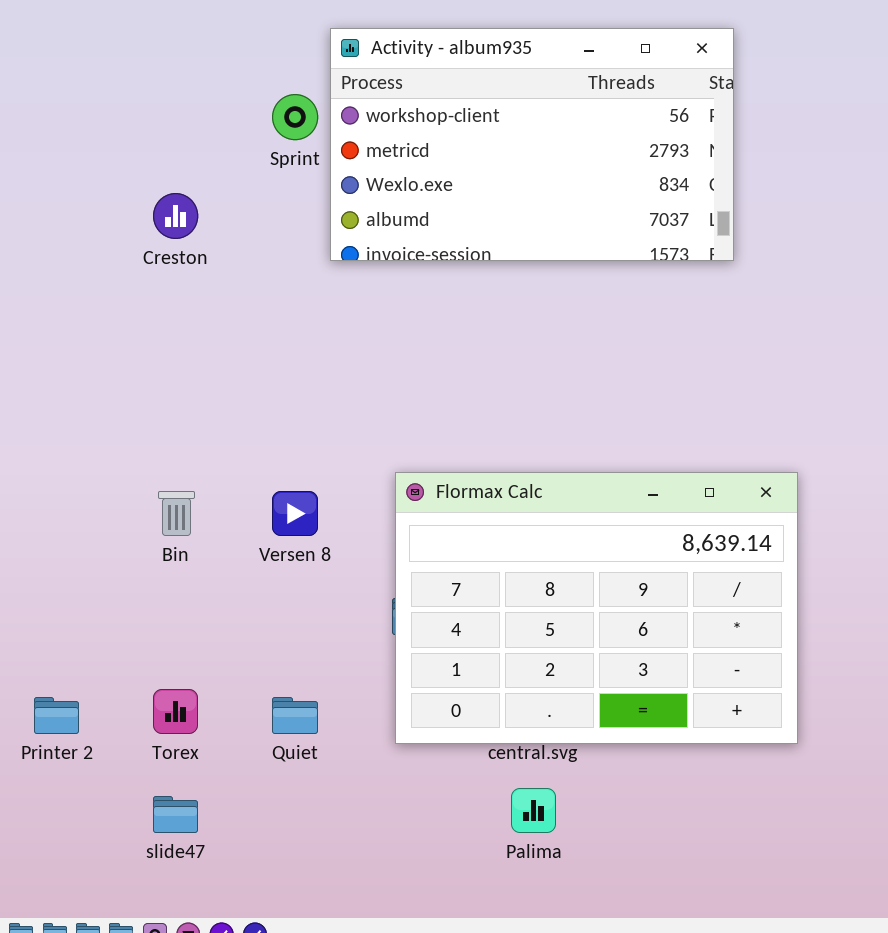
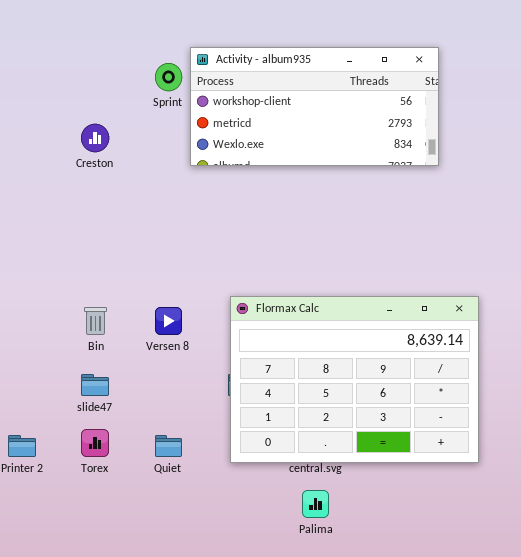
Activity - album935: [330,28,734,261] -> [190,47,439,166], resized
slide47: [153,796,198,833] -> [81,374,109,396], moved

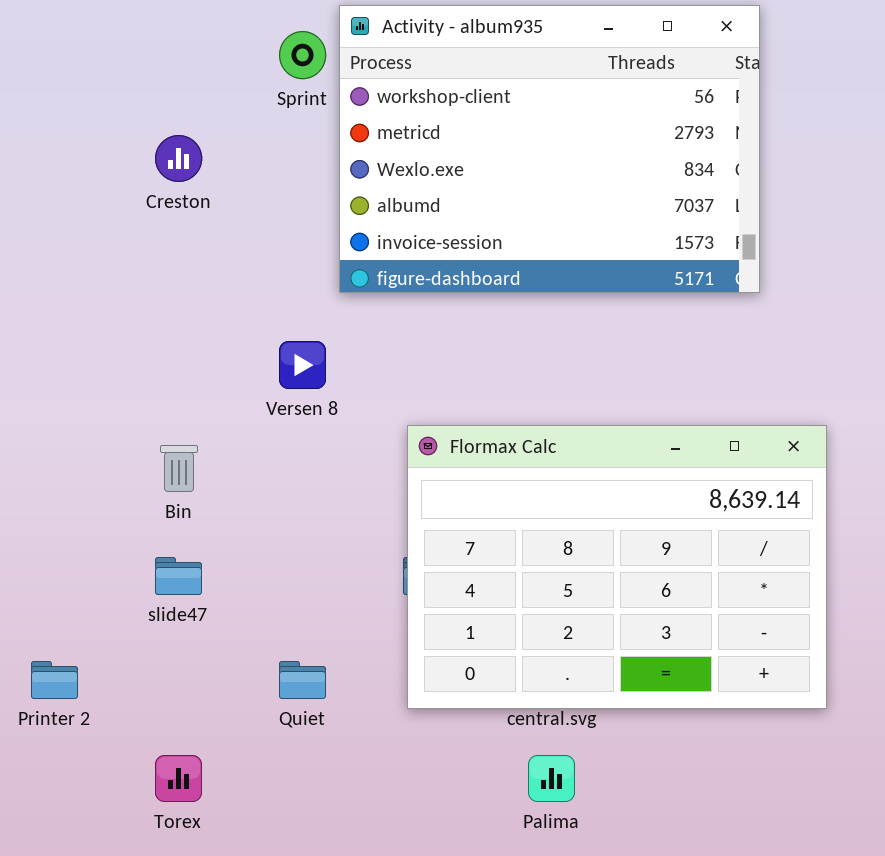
Activity - album935: [190,47,439,166] -> [339,5,760,293], resized
Versen 8: [155,307,182,335] -> [279,341,326,389], moved
Torex: [81,429,109,457] -> [155,755,202,802], moved

